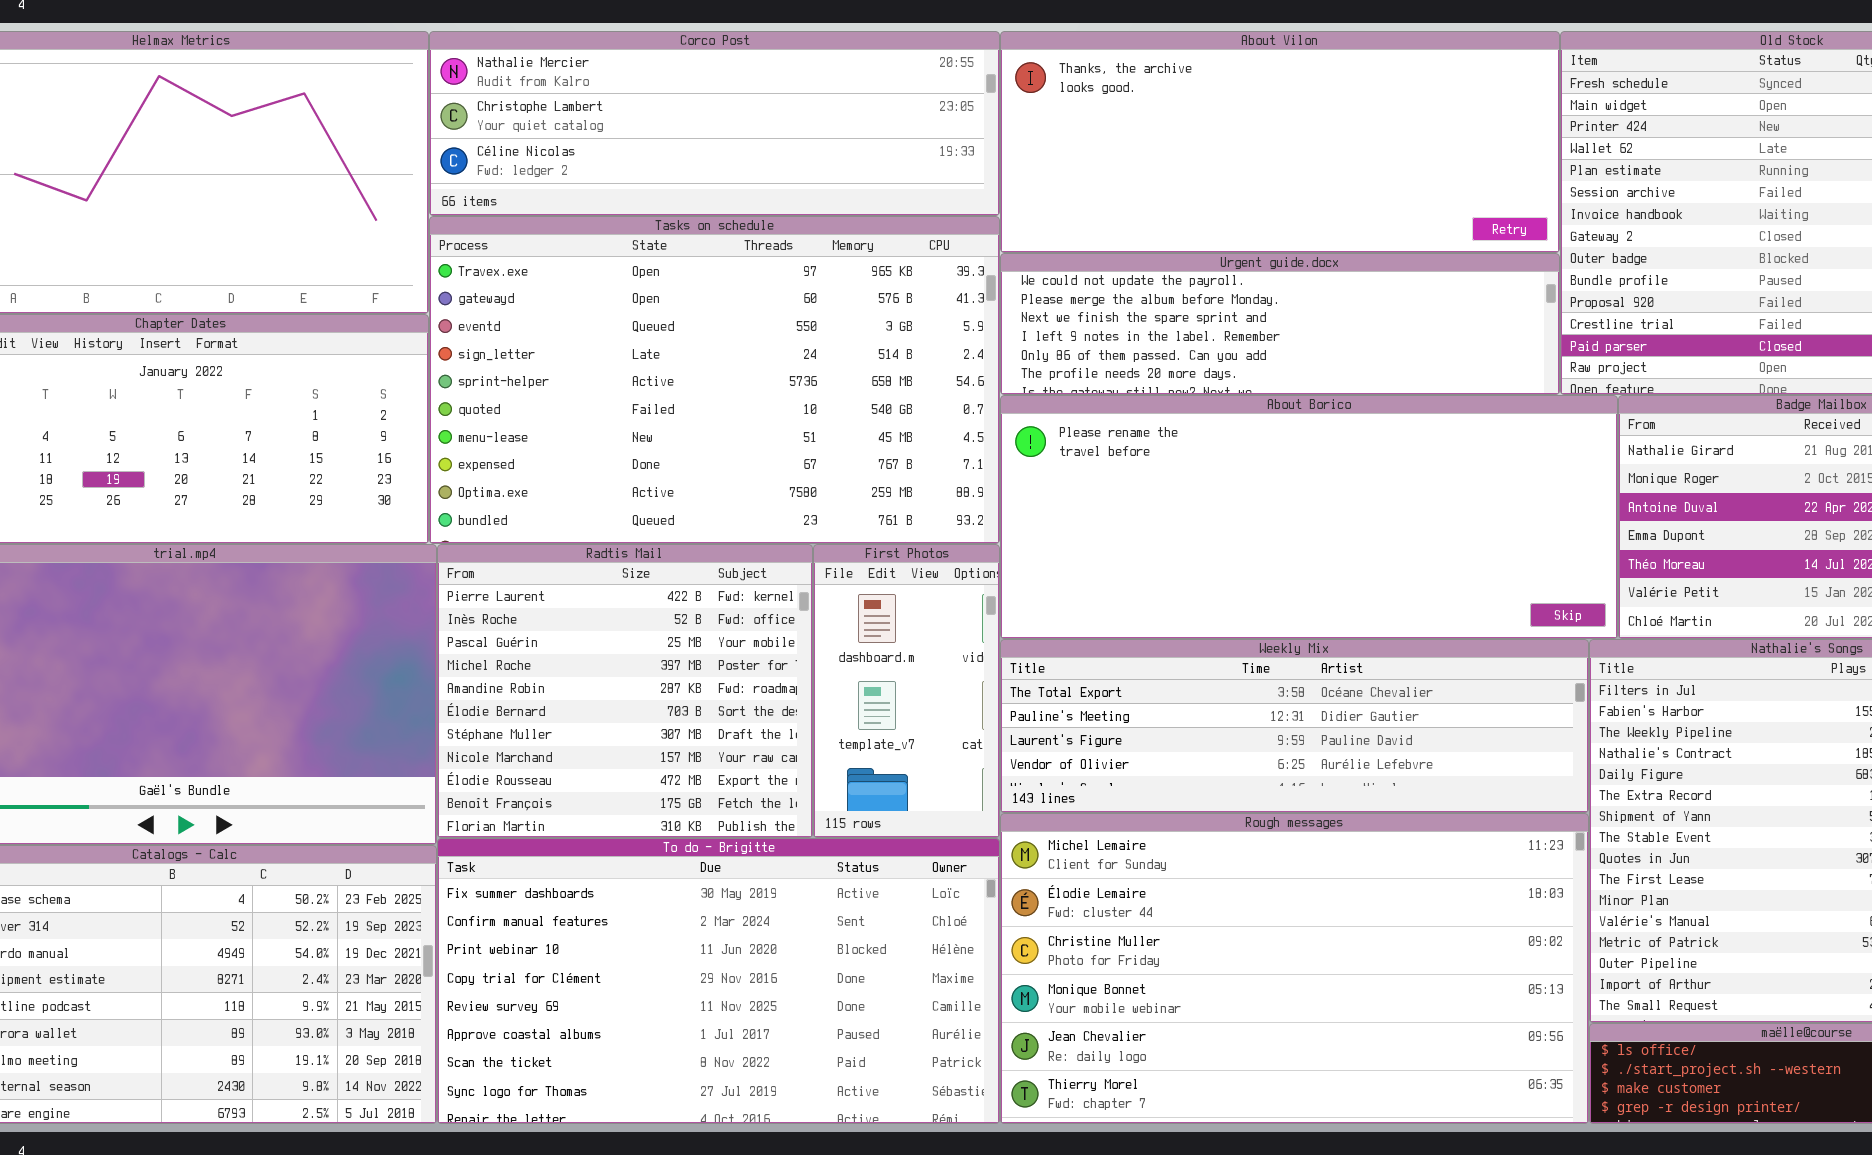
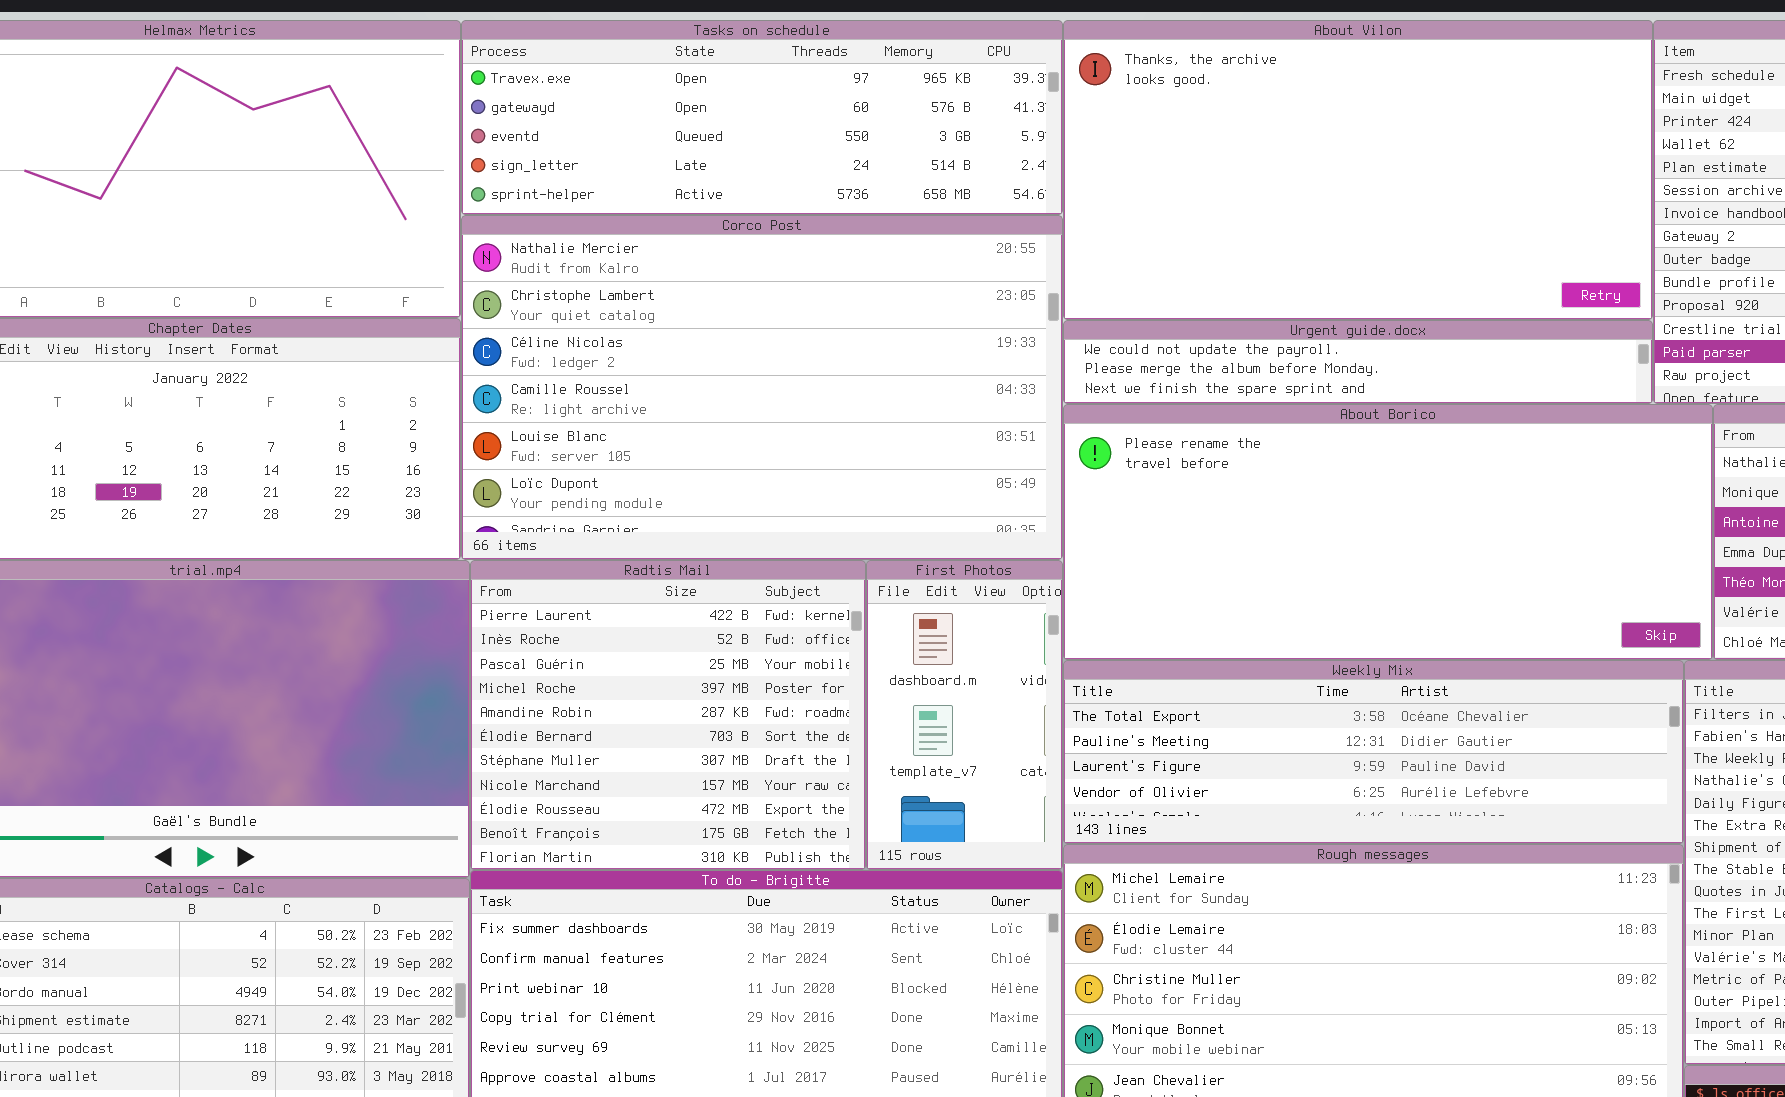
Corco Post: [429,31,1000,216] -> [461,215,1063,560], moved, resized
About Vilon: [1000,31,1560,253] -> [1063,20,1653,320], resized
Tasks on schedule: [429,216,1000,544] -> [461,20,1063,215], moved, resized
Urgent guide.docx: [1000,253,1560,395] -> [1063,320,1653,404], resized

